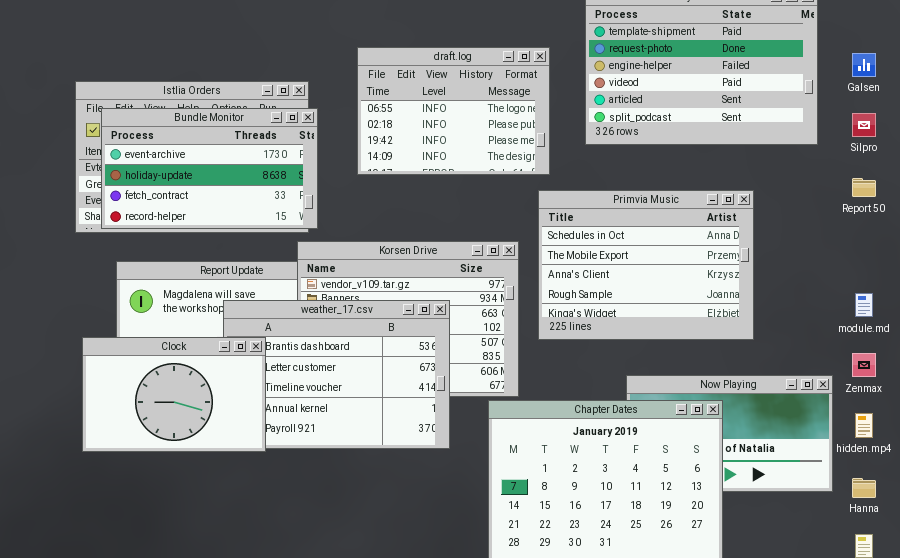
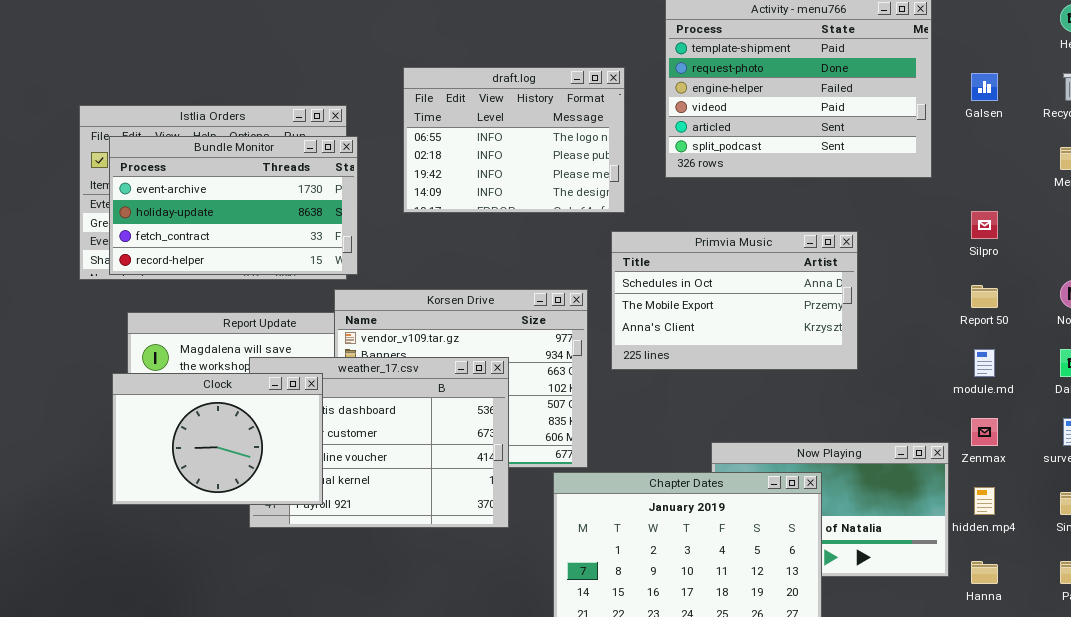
Silpro: [852,113,876,137] -> [971,211,998,239], moved
Report 50: [852,178,876,197] -> [971,285,998,308], moved
Primvia Music: [538,190,754,340] -> [611,231,858,370], resized
Clock: [82,337,266,452] -> [112,373,323,505], moved

